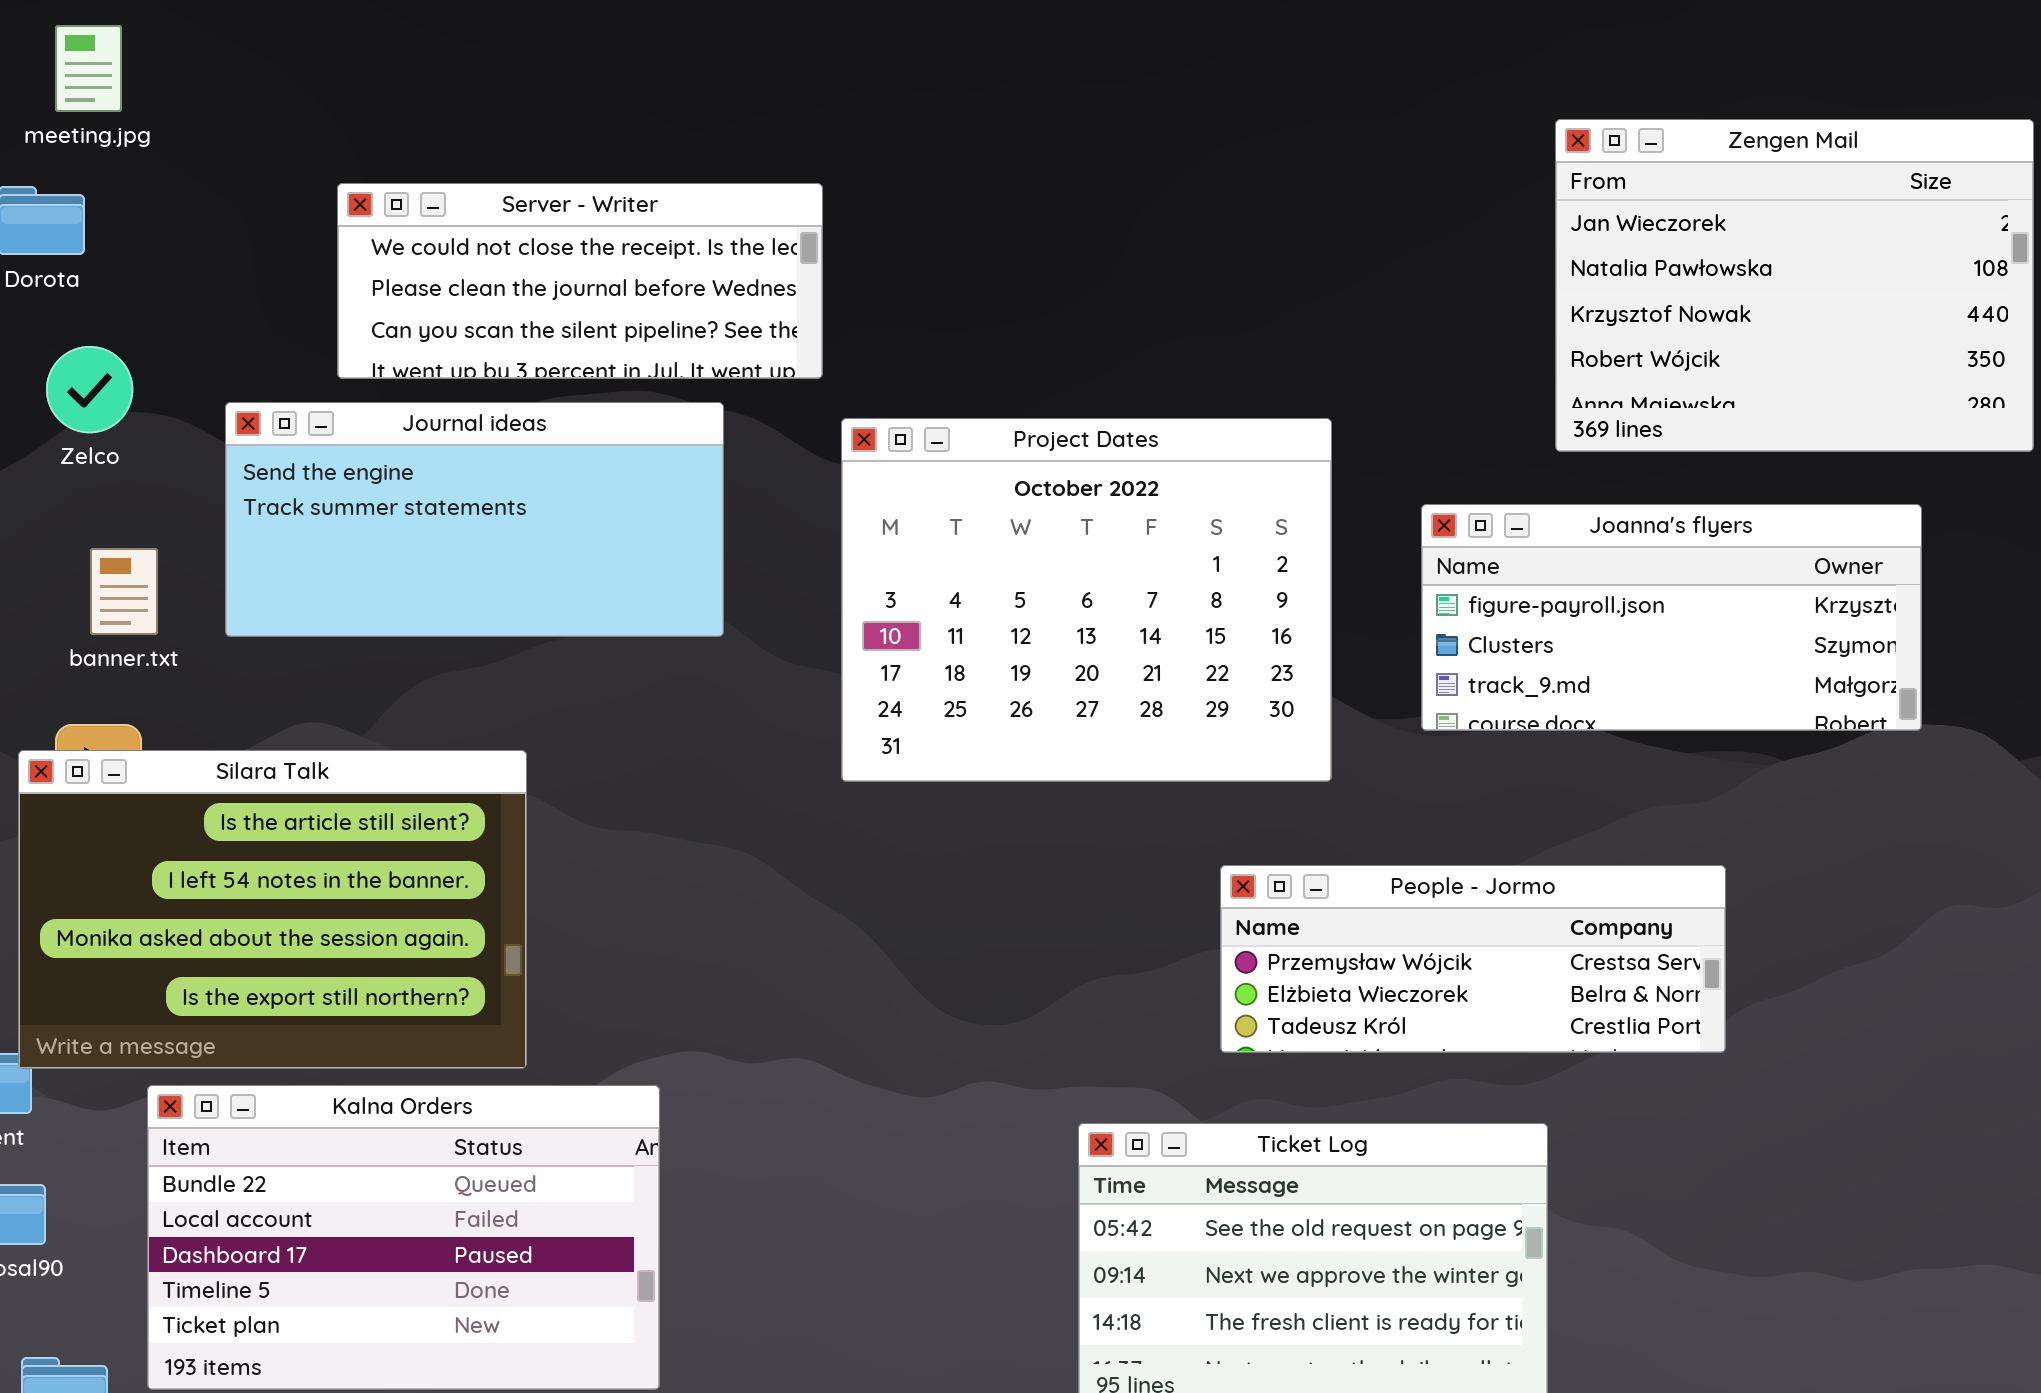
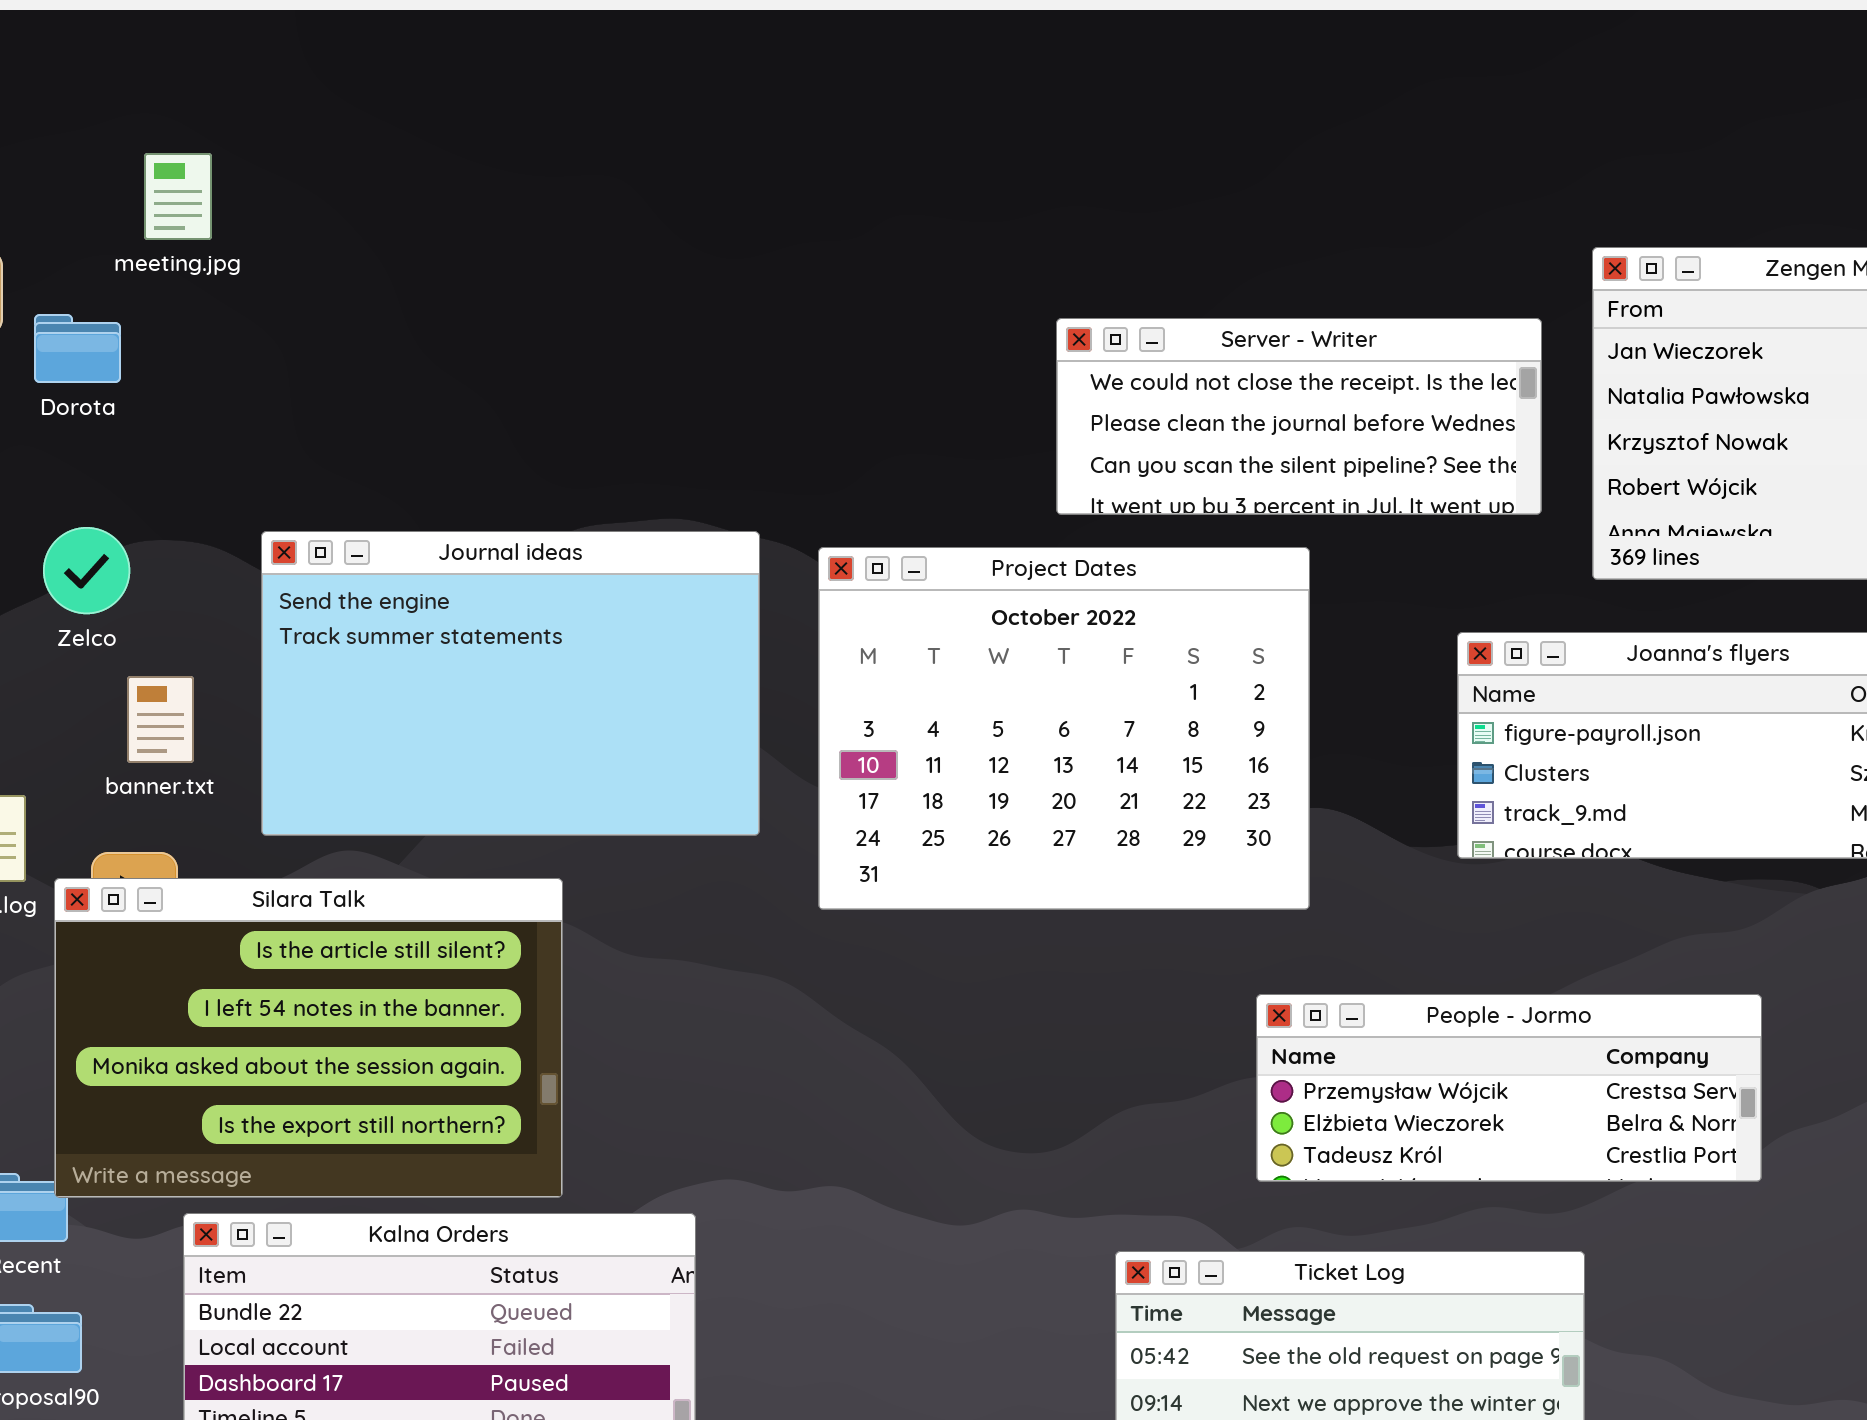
meeting.jpg: [55,25,122,112] -> [144,153,212,240], moved
Server - Writer: [337,183,823,379] -> [1056,318,1542,515], moved
Zelco: [46,346,133,433] -> [43,527,130,614], moved
Journal ideas: [225,402,724,637] -> [261,531,760,836], resized
Project Dates: [841,418,1332,782] -> [818,547,1310,910], moved

